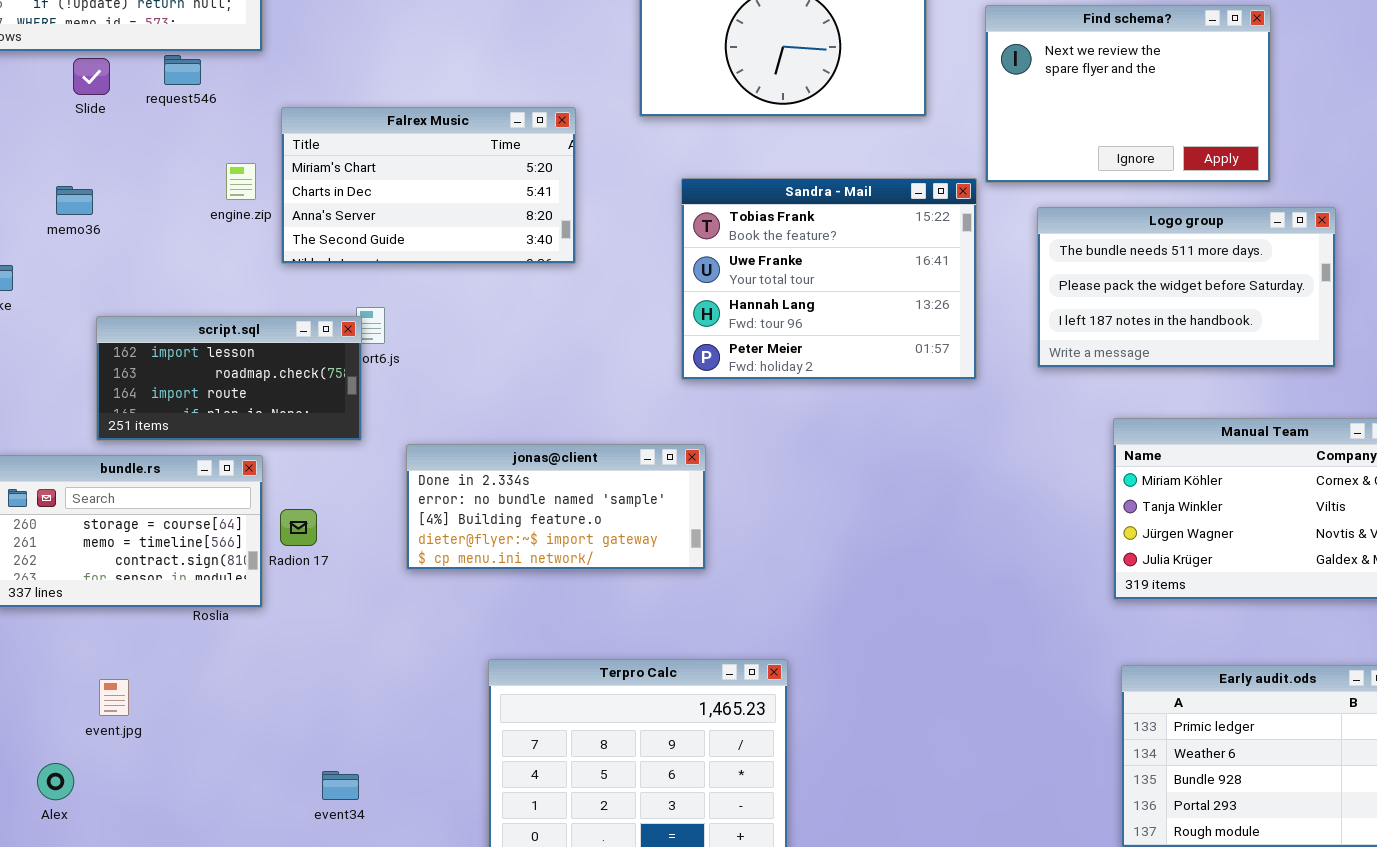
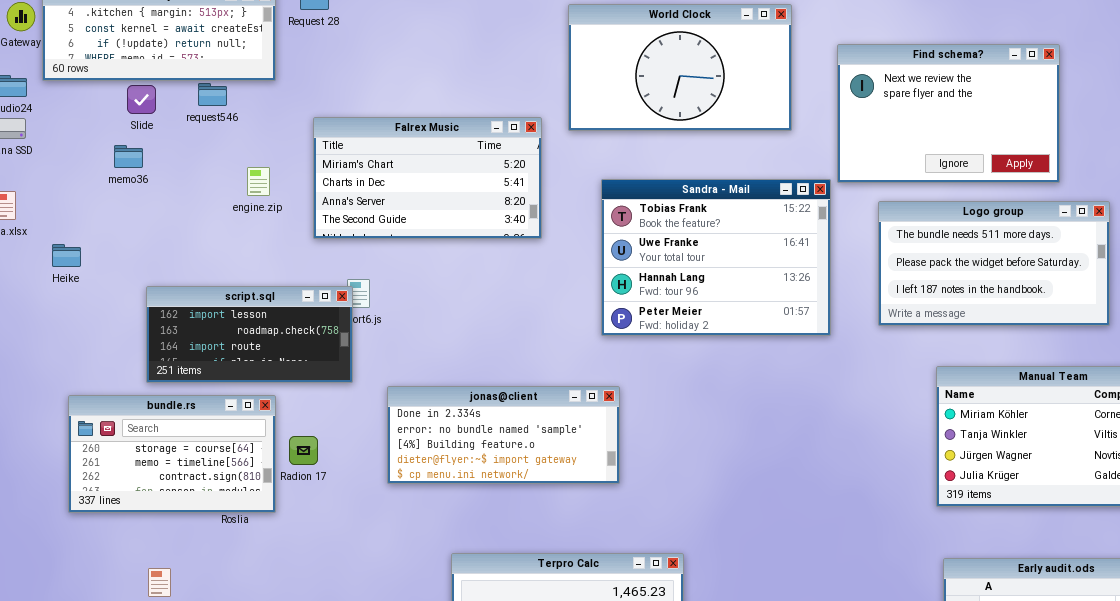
Falrex Music: [281,107,576,264] -> [313,117,542,239], moved
memo36: [56,186,93,215] -> [114,145,143,168], moved

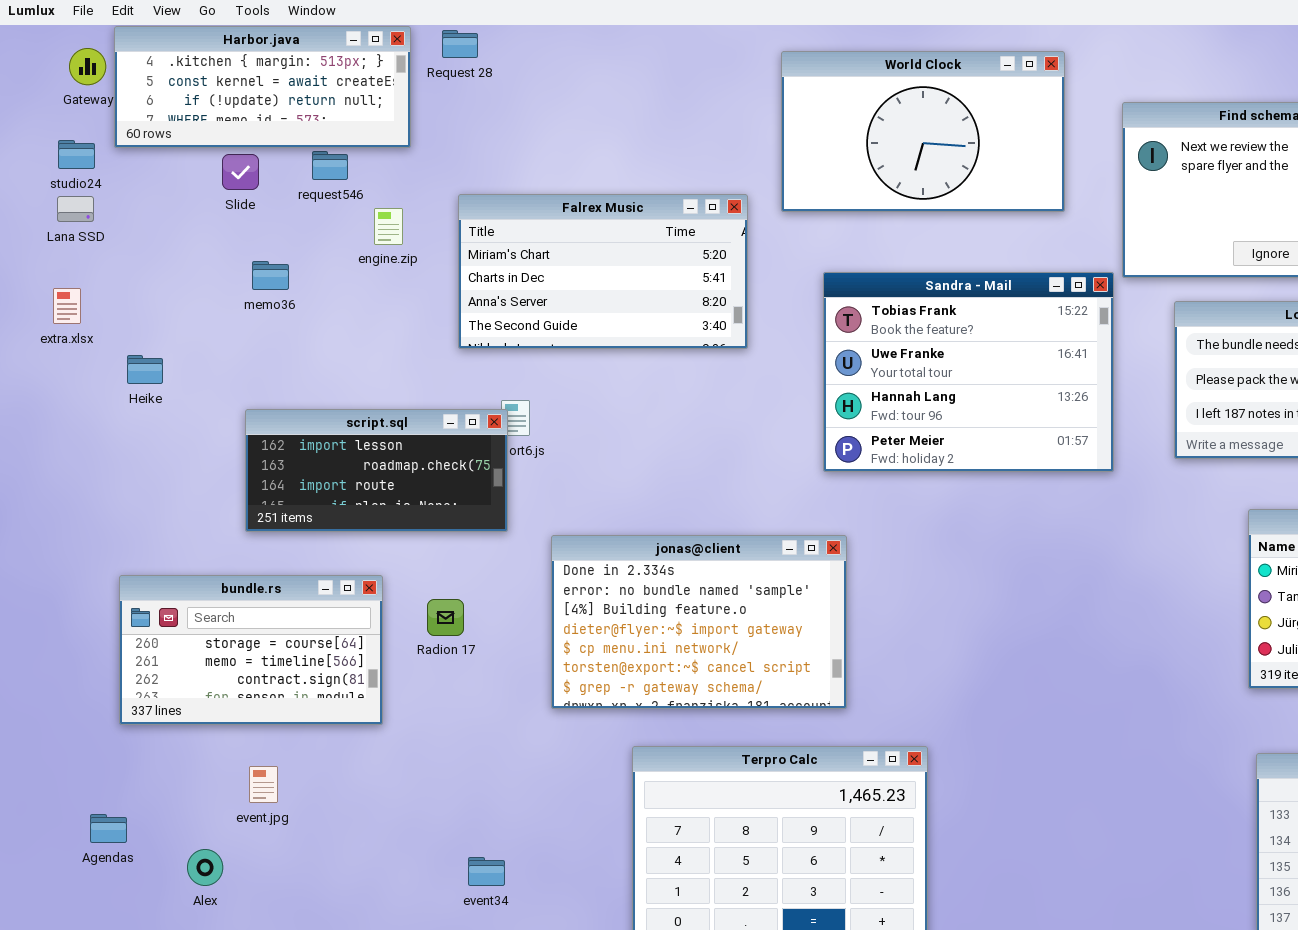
memo36: [114,145,143,168] -> [252,261,289,290], moved
engine.zip: [247,167,270,196] -> [374,208,403,245], moved
jonas@client: [387,386,620,484] -> [551,535,847,709], resized
bundle.rs: [68,395,276,513] -> [119,575,383,725], moved

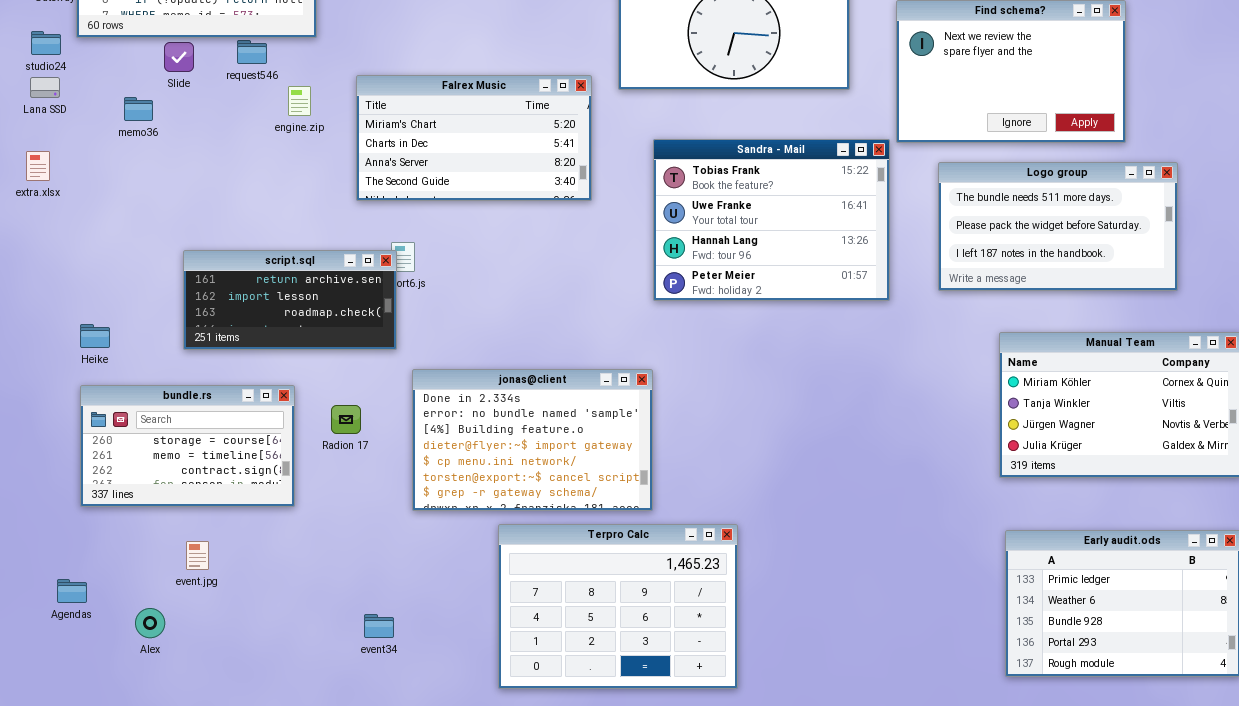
memo36: [252,261,289,290] -> [124,97,153,121], moved
Heike: [127,355,163,384] -> [80,324,110,348], moved
script.sql: [245,409,508,532] -> [183,250,397,350], scrolled up 1 row
jonas@client: [551,535,847,709] -> [412,369,653,511], moved

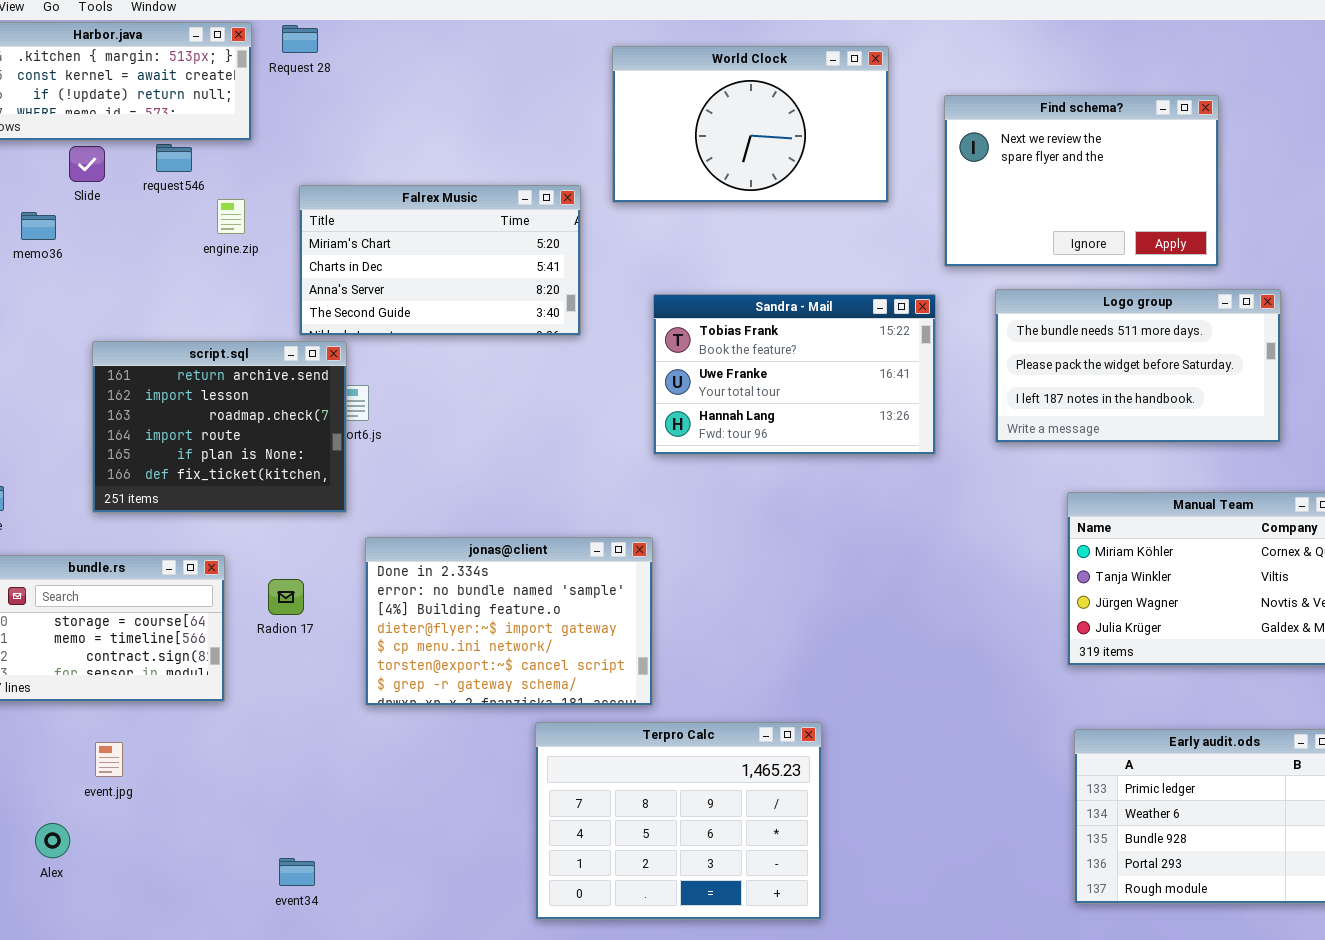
Sandra - Mail: [653,139,890,301] -> [653,294,936,455], resized
script.sql: [183,250,397,350] -> [92,341,347,513], resized
Terpro Calc: [498,524,738,689] -> [535,722,822,920], moved
event34: [364,614,394,638] -> [279,858,315,886], moved

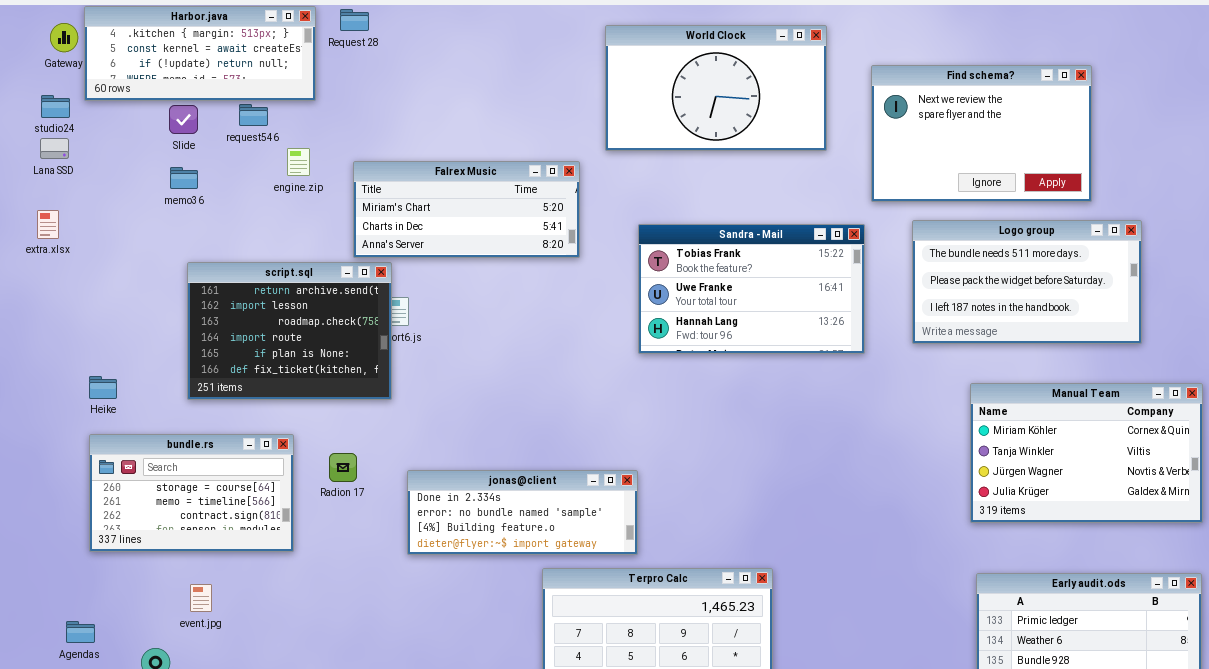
Falrex Music: [299,185,581,336] -> [353,161,580,258], resized
memo36: [21,212,56,240] -> [170,167,198,189], moved
jonas@client: [365,537,653,706] -> [407,470,638,555], resized

